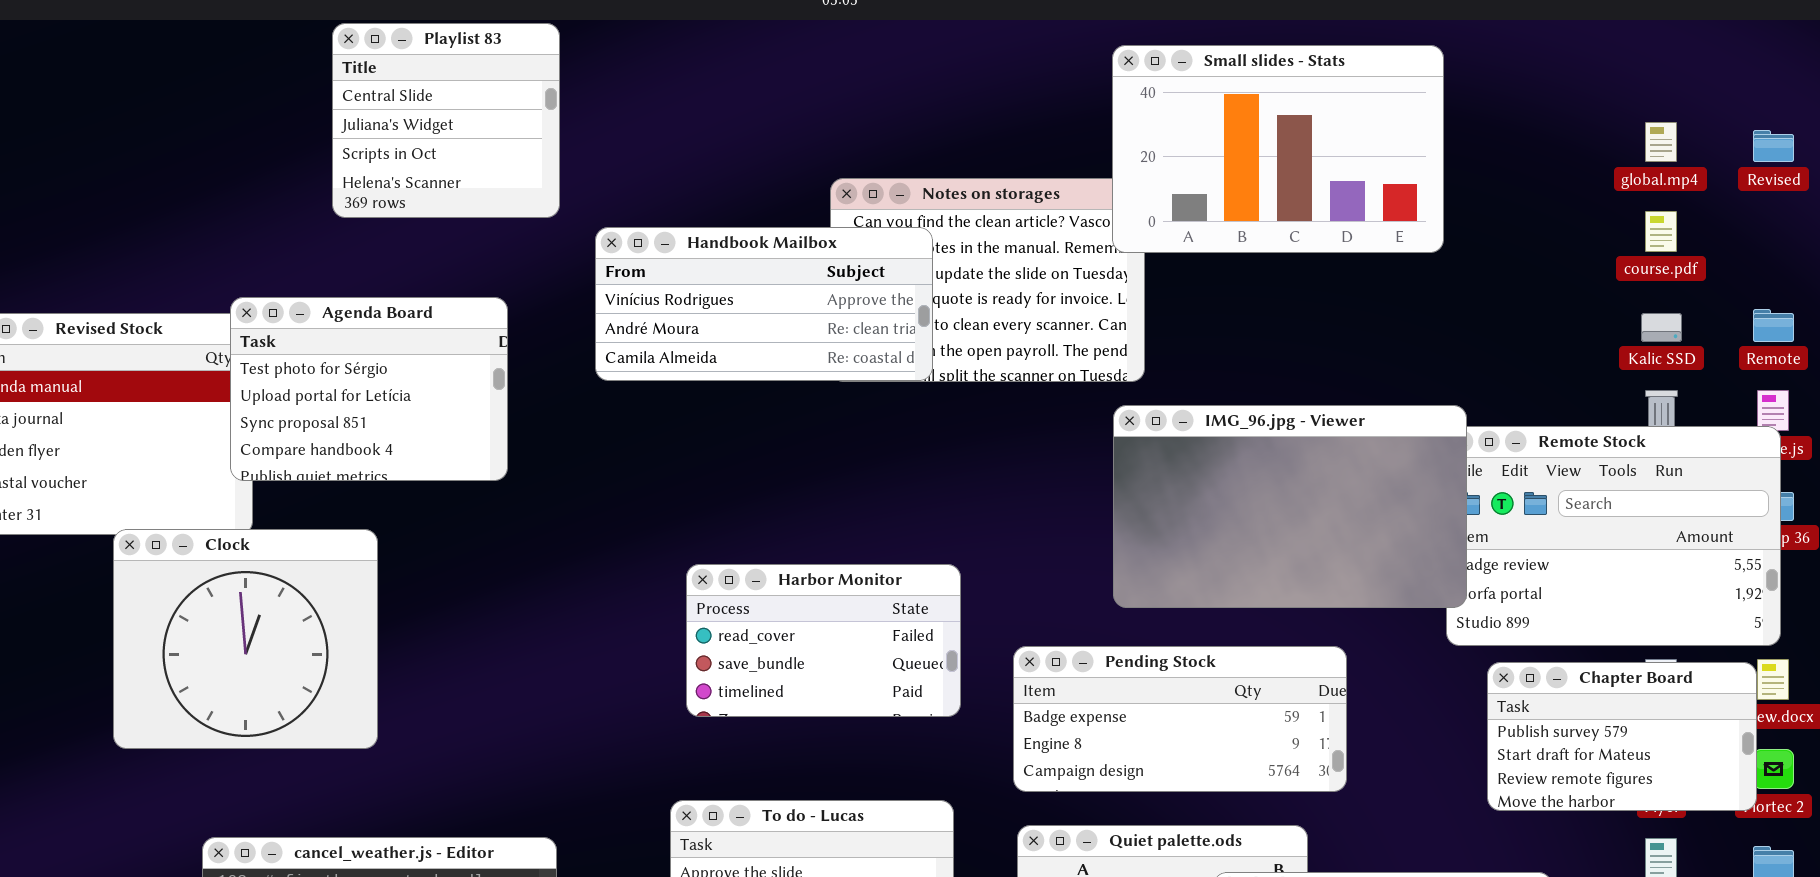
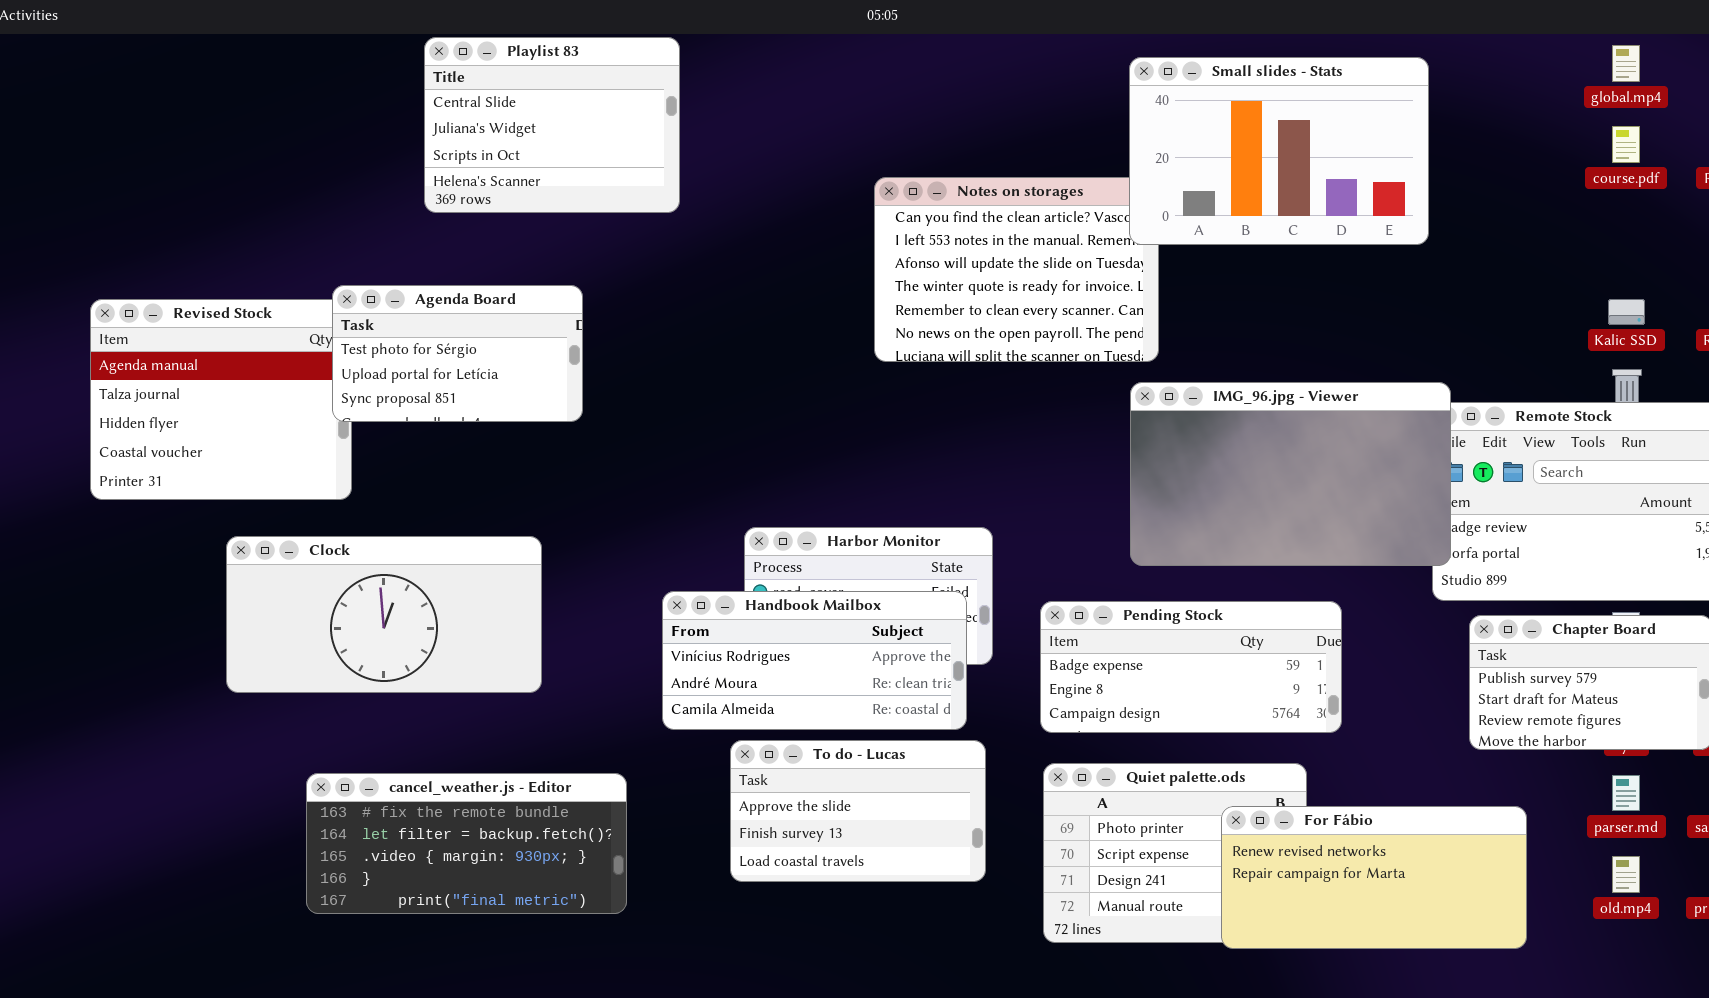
Playlist 83: [332,23,560,218] -> [424,37,680,213], resized
global.mp4: [1645,122,1677,162] -> [1612,45,1640,82], moved
course.pdf: [1645,211,1677,252] -> [1612,126,1640,163], moved
Handbook Mailbox: [595,227,933,381] -> [662,591,967,730], moved
Agenda Board: [230,297,508,481] -> [332,285,583,422], resized
Clock: [113,529,378,749] -> [226,536,542,693], resized

